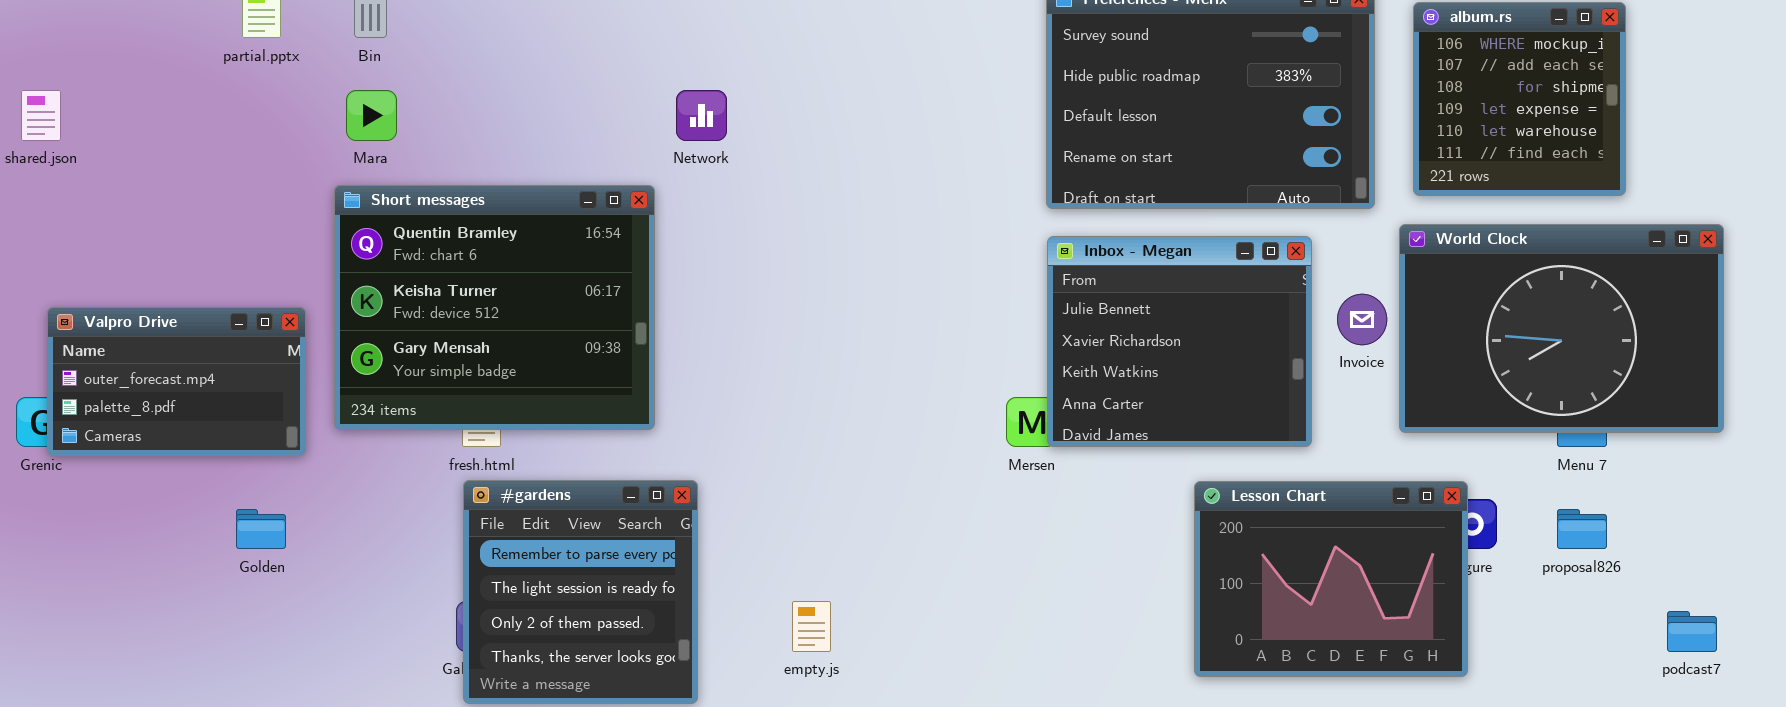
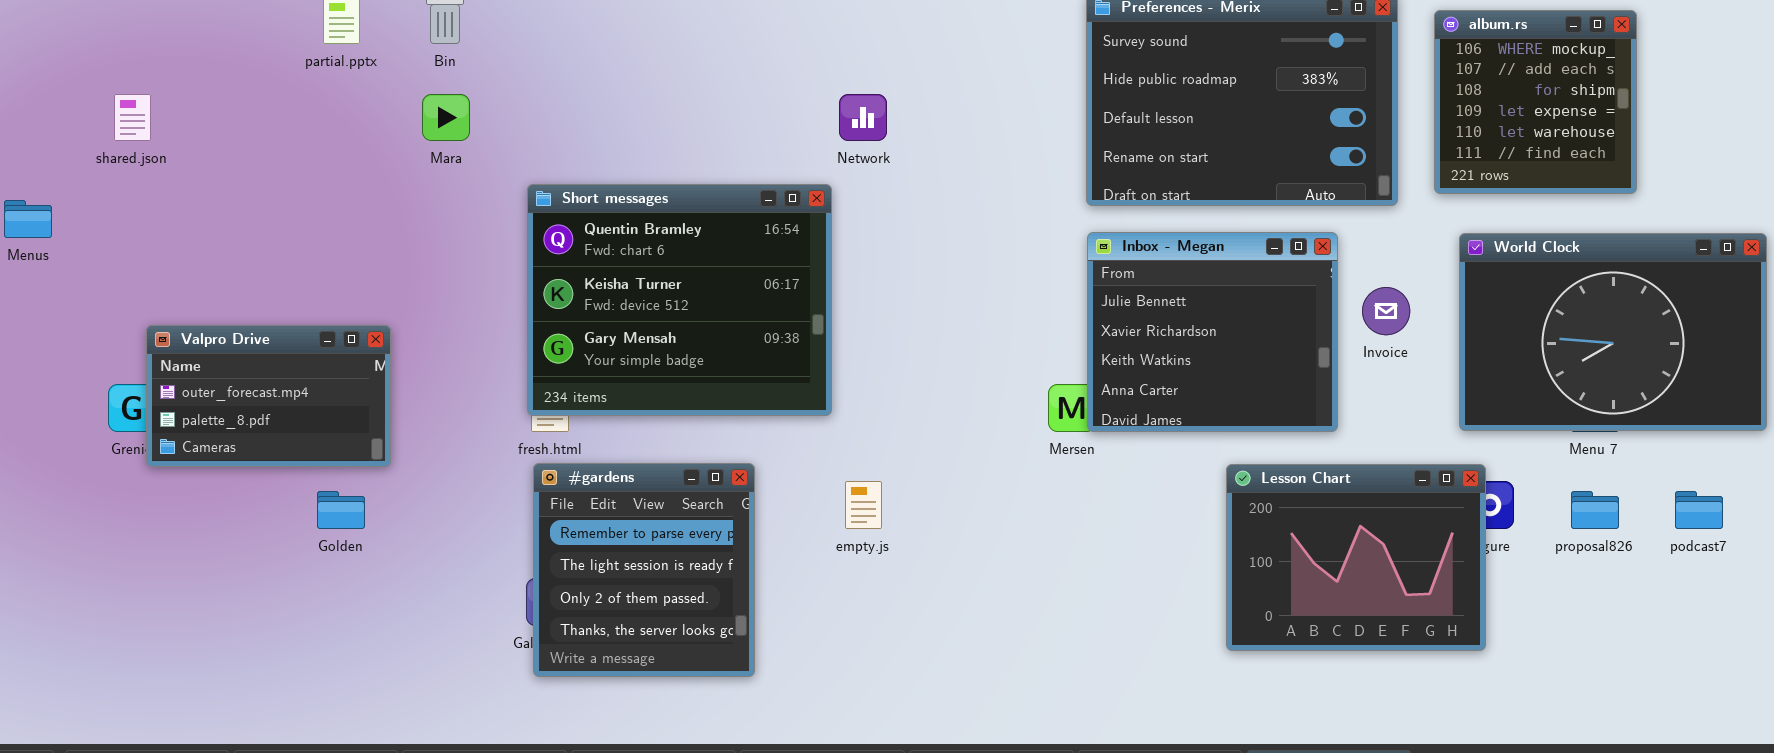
Network: [676,90,727,141] -> [839,94,887,141], moved
Short messages: [334,185,655,430] -> [527,184,832,416], moved
World Clock: [1399,224,1724,433] -> [1459,233,1767,431], moved
Valpro Drive: [47,307,306,456] -> [146,325,391,467], moved
empty.js: [792,601,831,652] -> [845,481,882,529], moved
podcast7: [1667,611,1717,652] -> [1675,491,1723,529], moved

